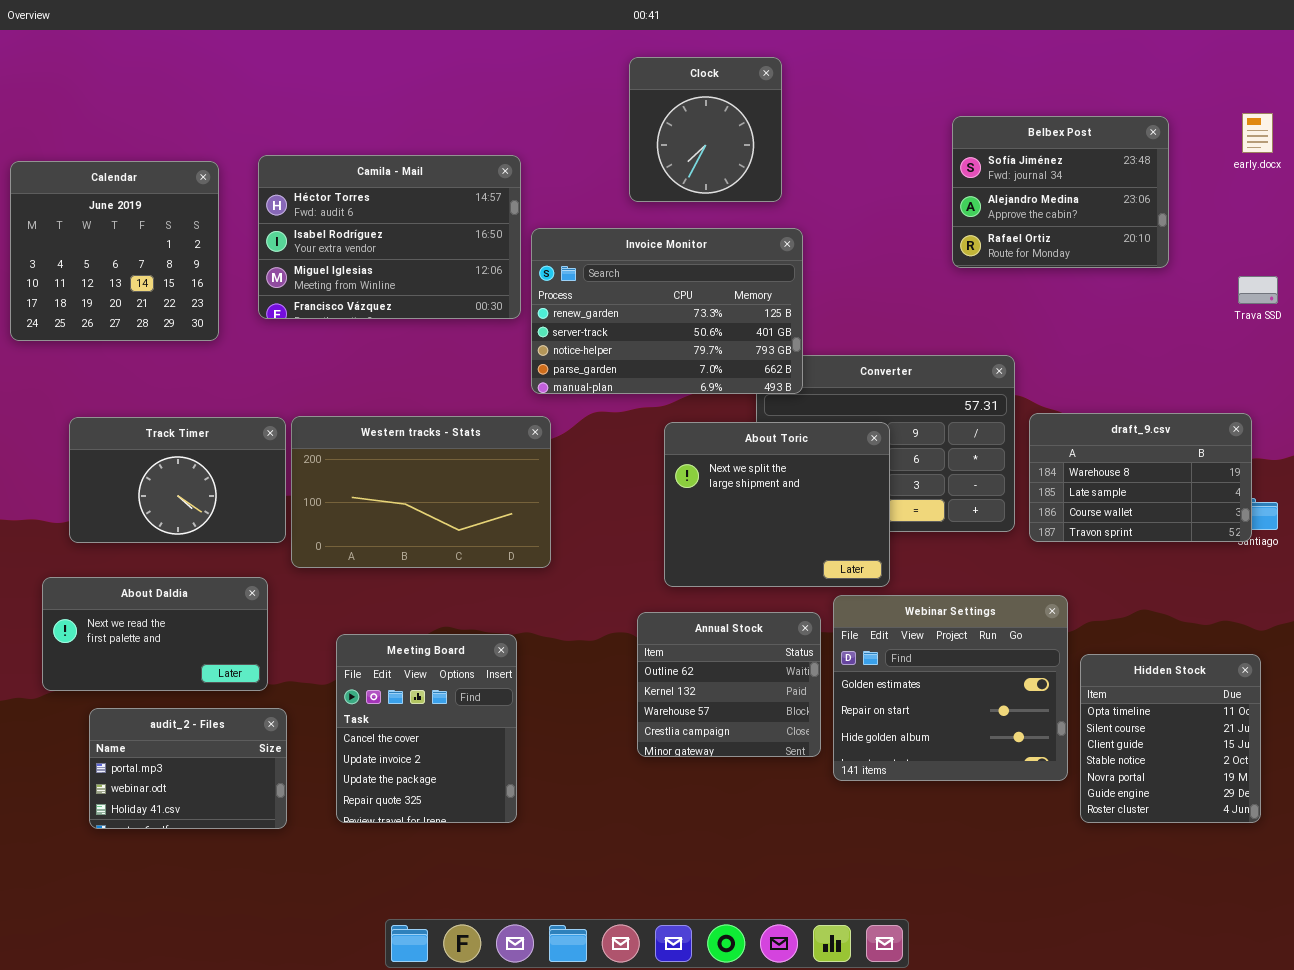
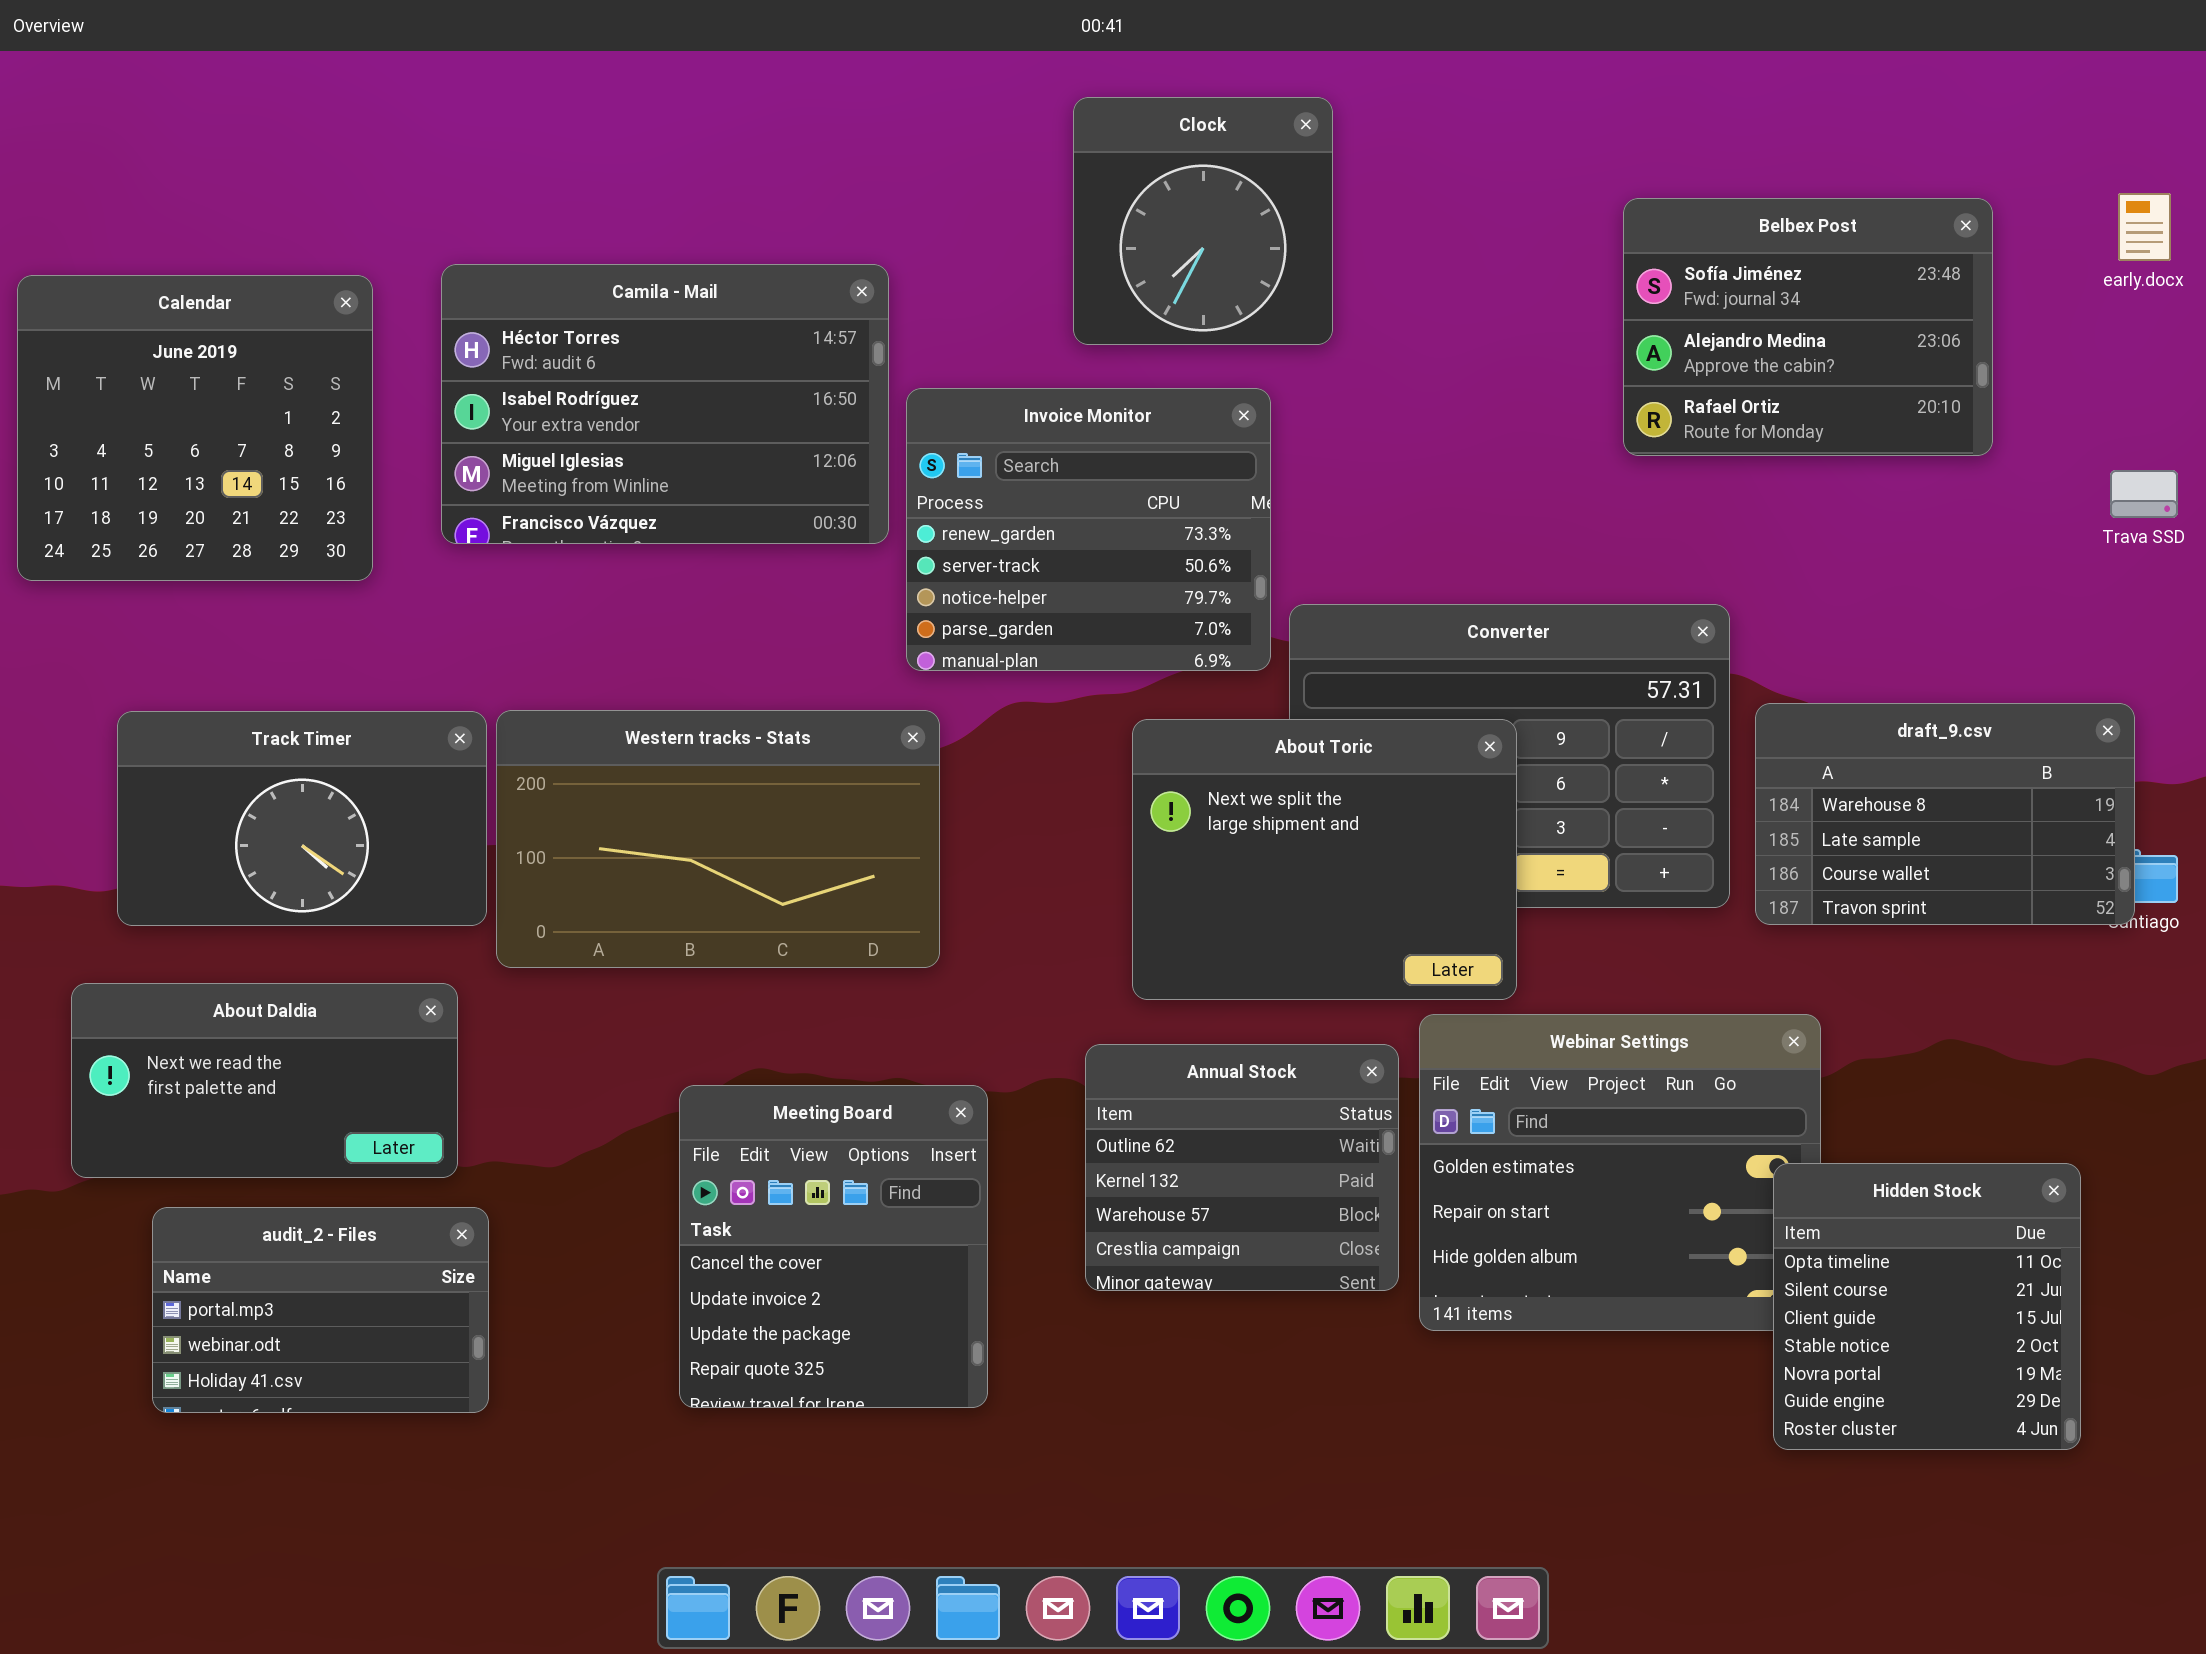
Invoice Monitor: [531,228,803,394] -> [906,388,1271,671], resized
Meeting Board: [336,634,517,823] -> [679,1085,988,1408], moved
Hidden Stock: [1080,654,1261,823] -> [1773,1163,2081,1450], moved

